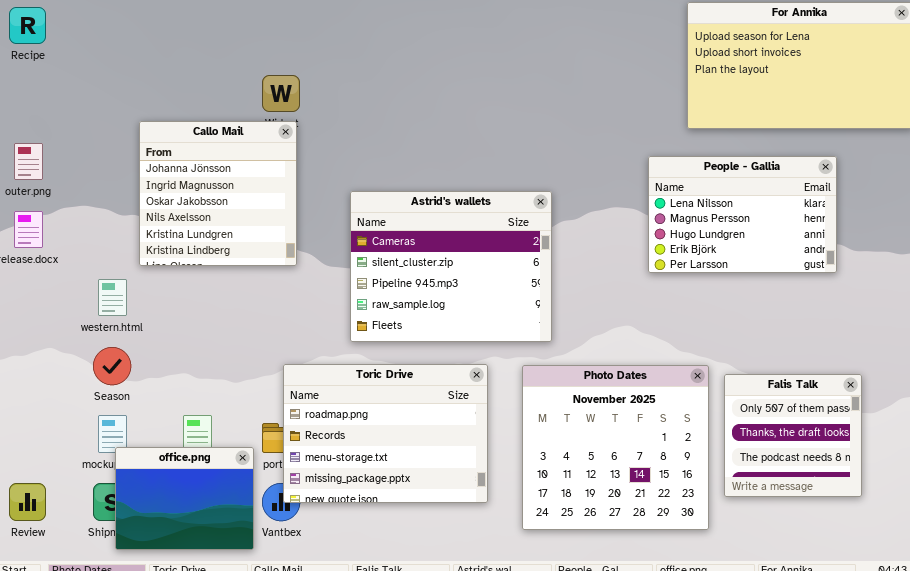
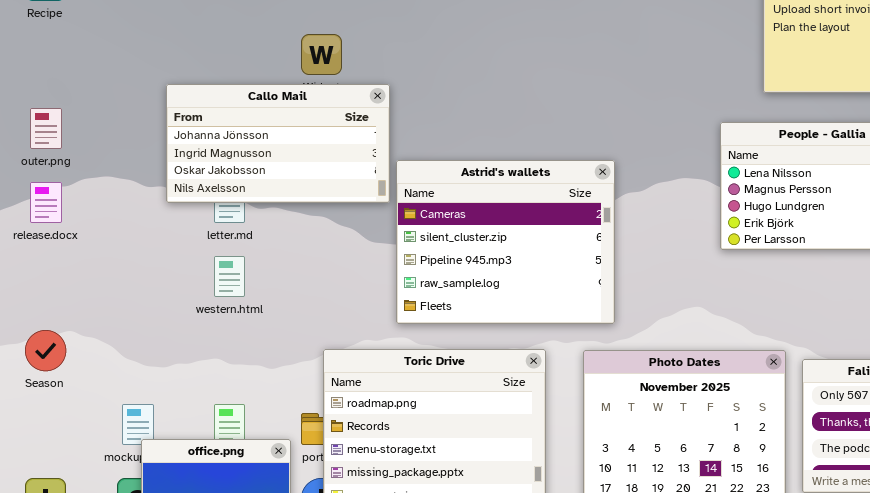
Callo Mail: [139,121,297,266] -> [166,84,390,203], resized
western.html: [98,279,127,316] -> [214,256,245,297], moved
Season: [93,347,131,385] -> [25,330,66,371], moved

